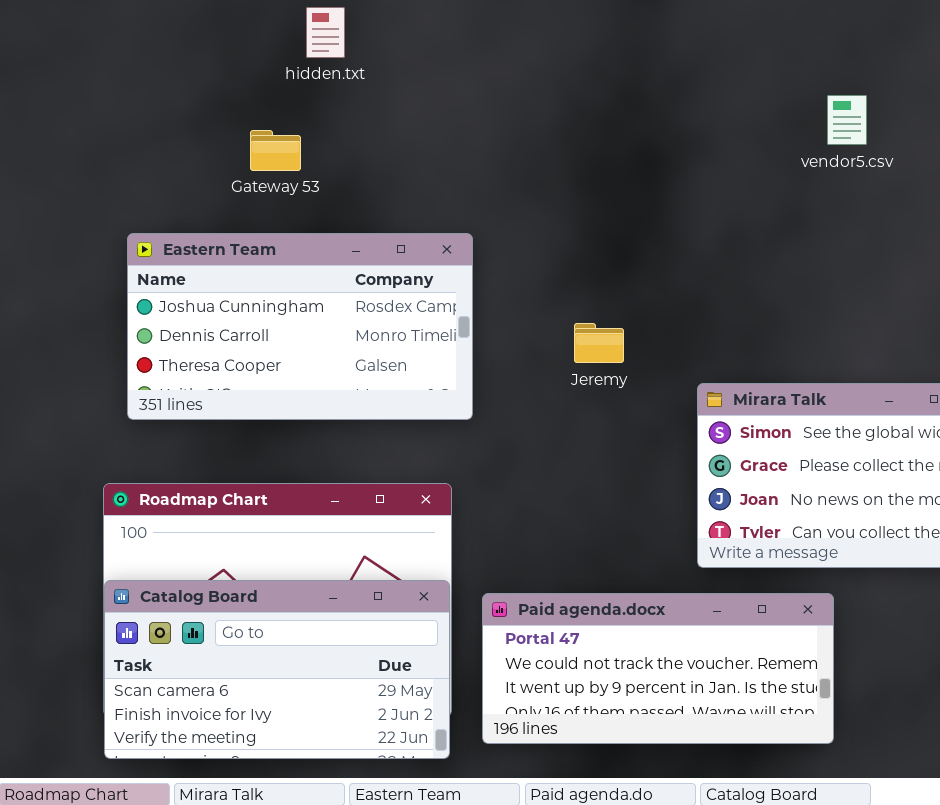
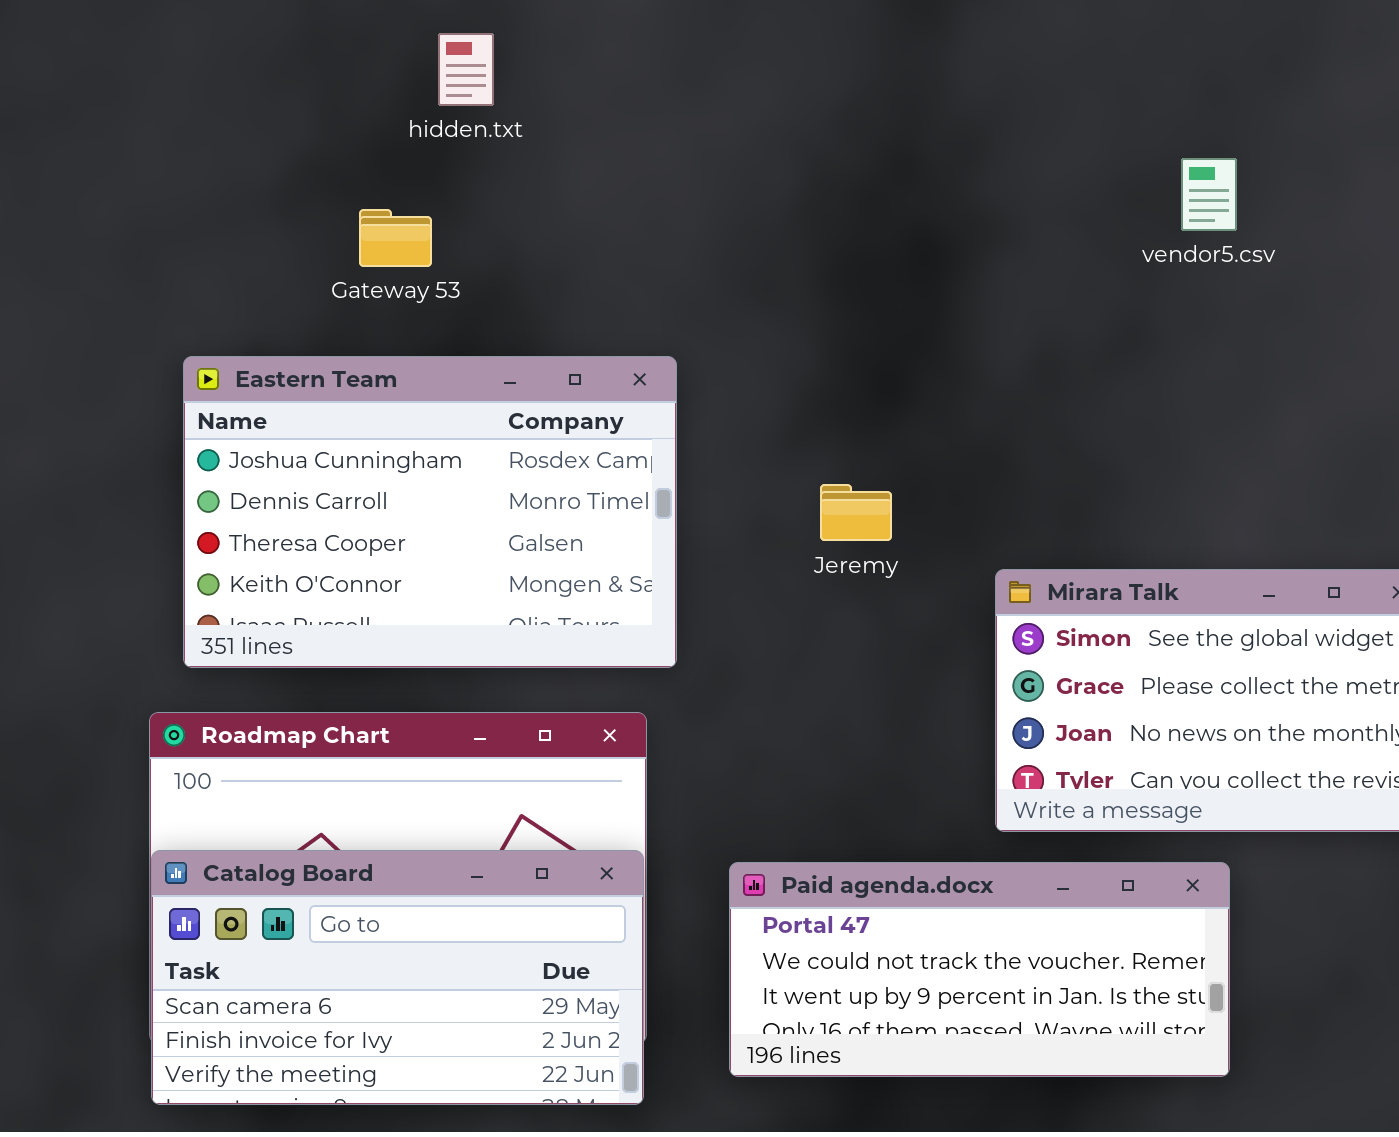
Eastern Team: [127,233,473,420] -> [183,356,677,668], resized
Paid agenda.docx: [482,593,834,744] -> [729,862,1230,1077], moved

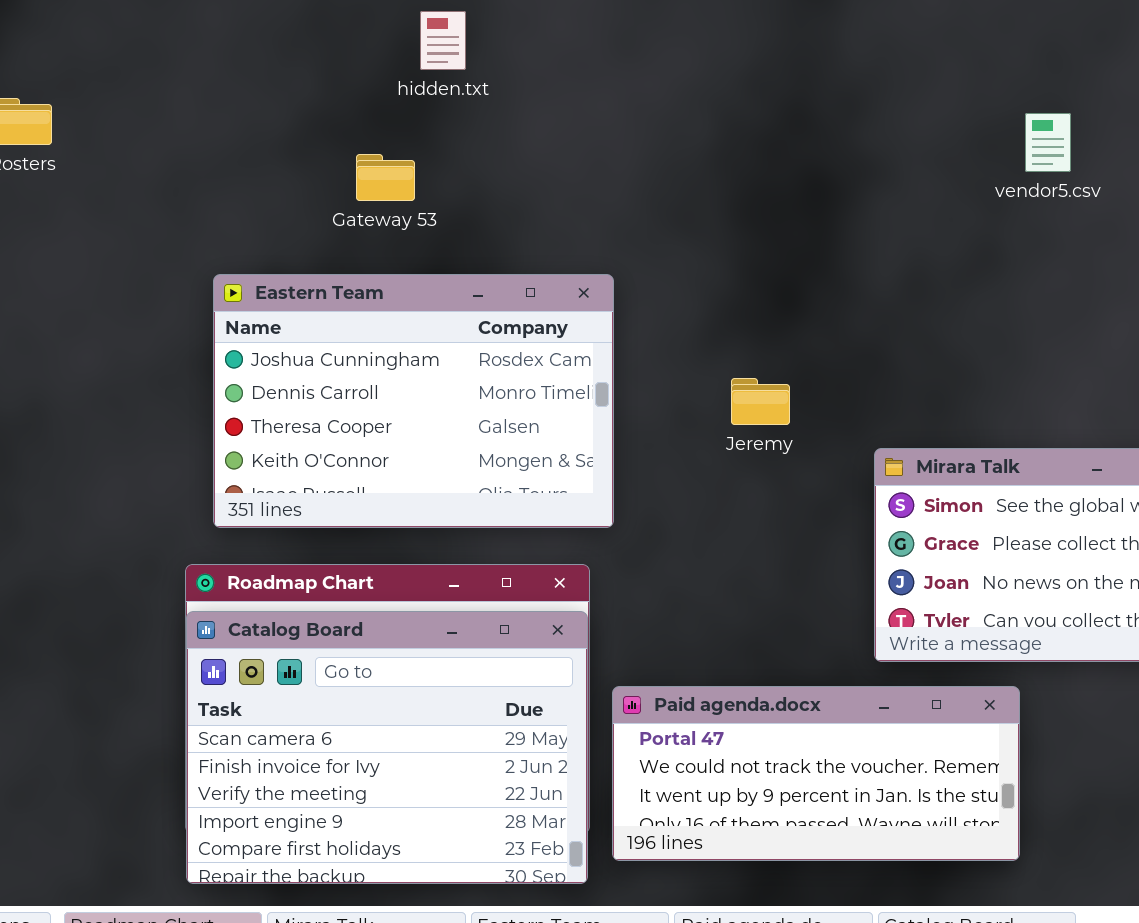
Catalog Board: [151,850,644,1105] -> [186,611,588,884], resized
Paid agenda.docx: [729,862,1230,1077] -> [612,686,1020,861], moved

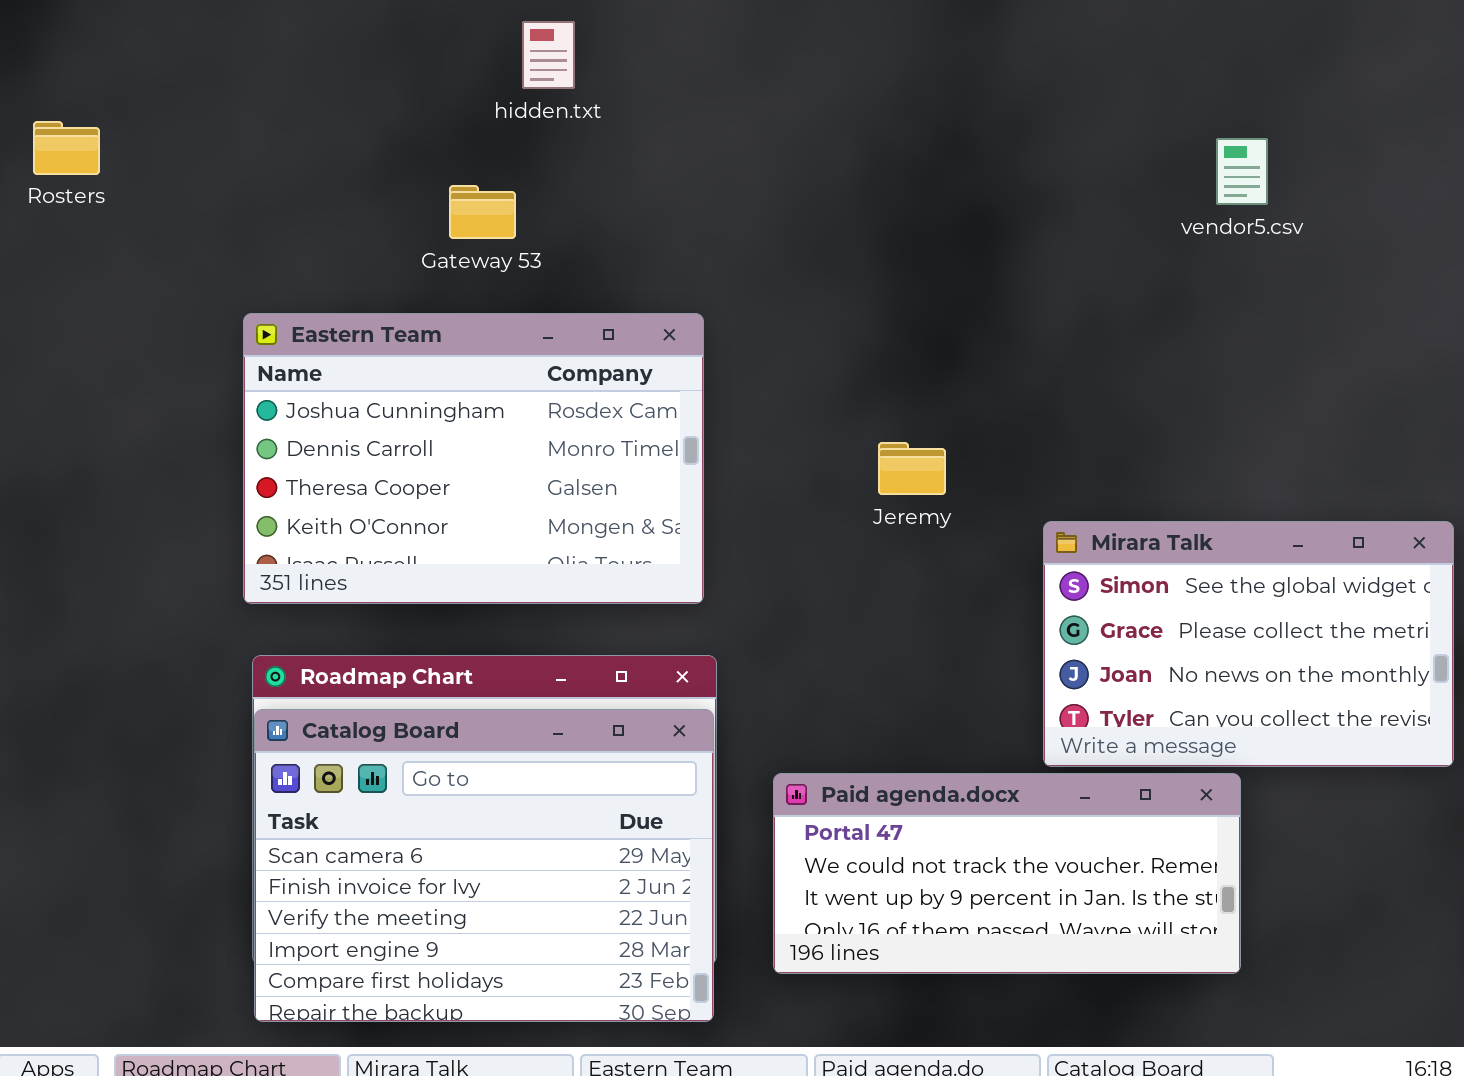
Eastern Team: [213,274,614,528] -> [243,313,704,604], moved
Paid agenda.docx: [612,686,1020,861] -> [773,773,1241,974], moved

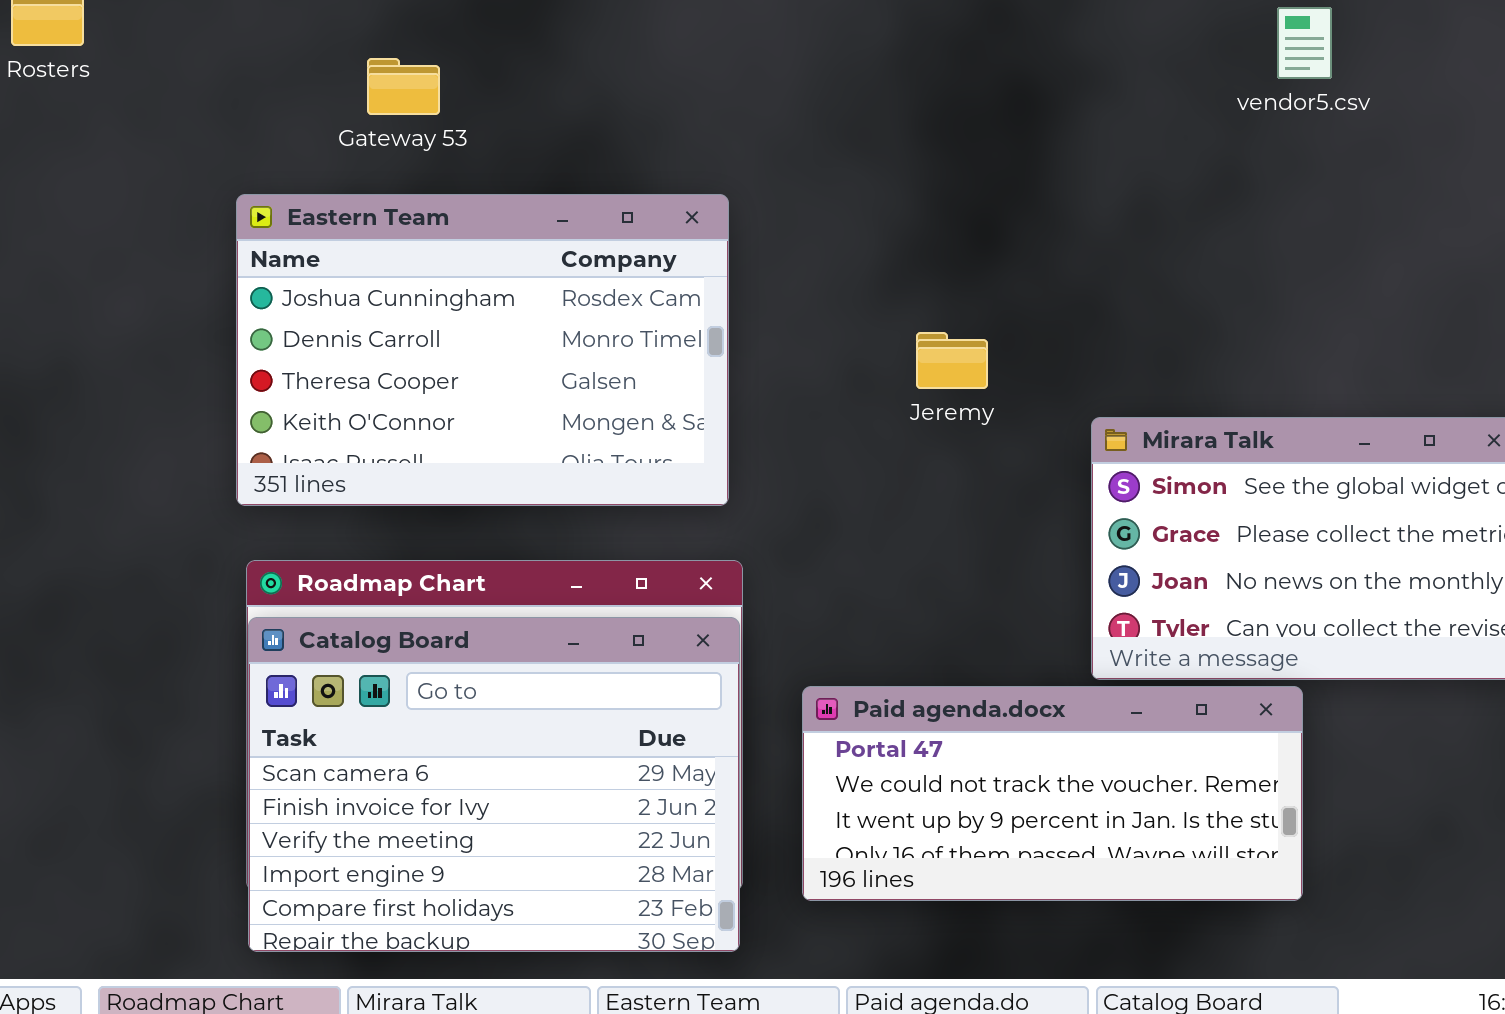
Gateway 53: [449,185,516,239] -> [367,58,440,115], moved

